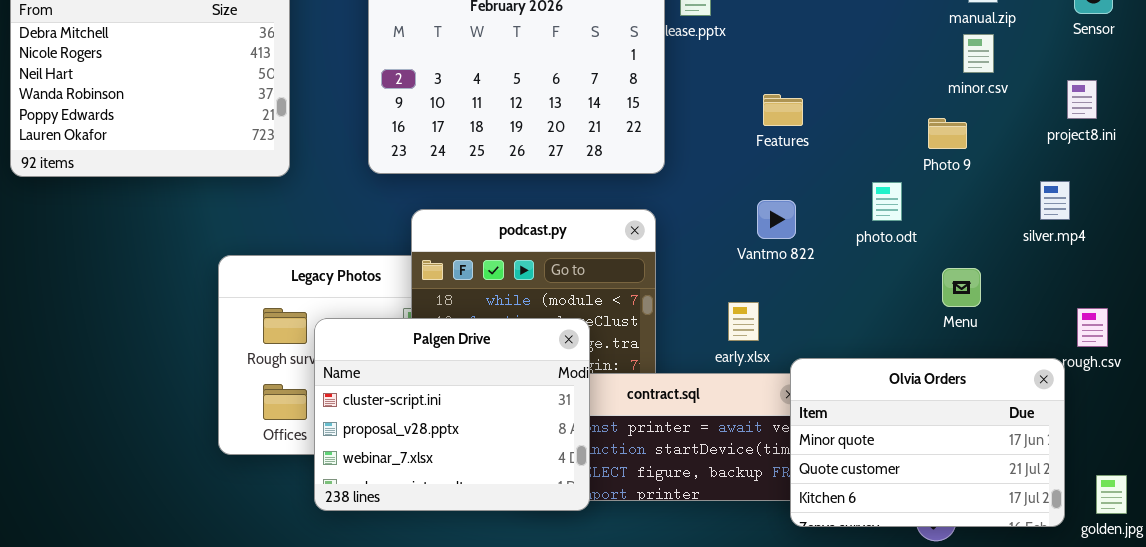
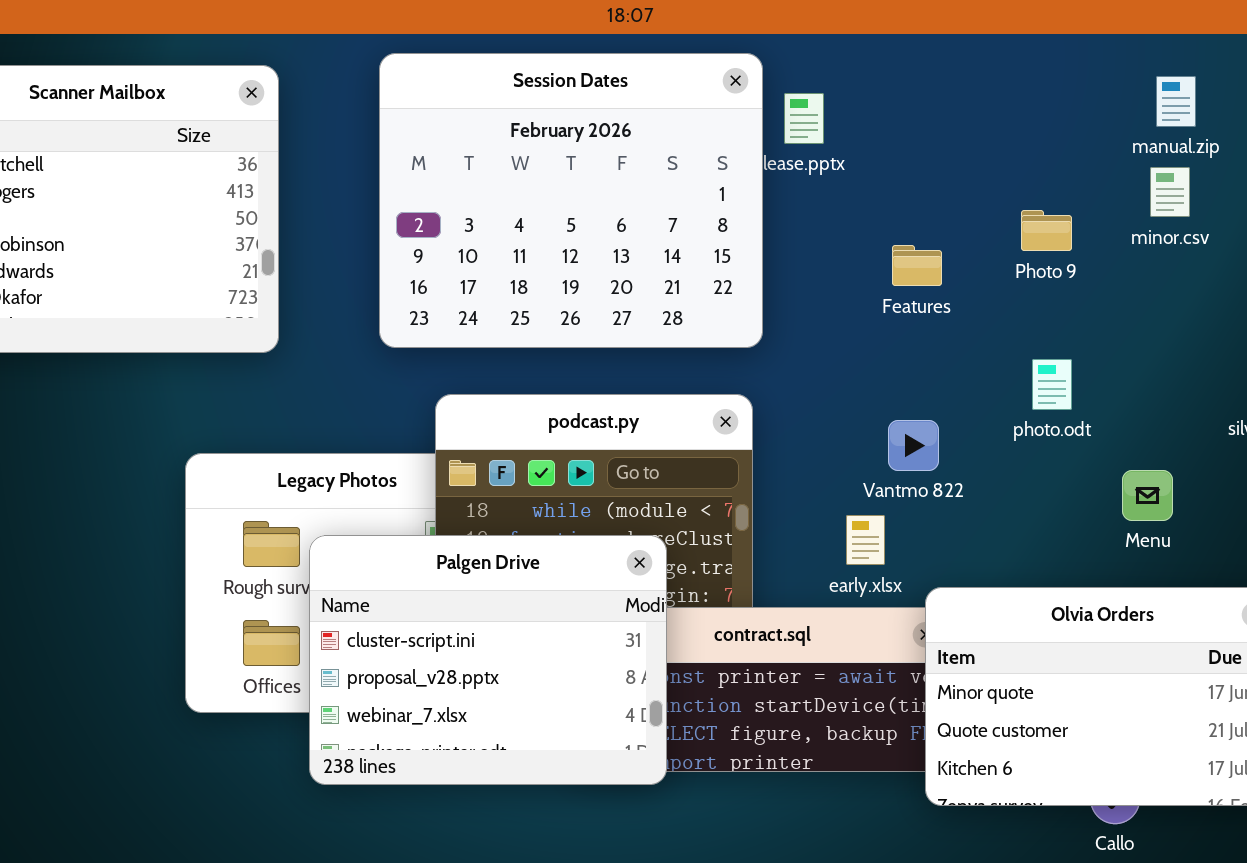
Photo 9: [928,118,967,149] -> [1021,210,1072,251], moved
Vantmo 822: [757,200,796,239] -> [888,420,939,471], moved

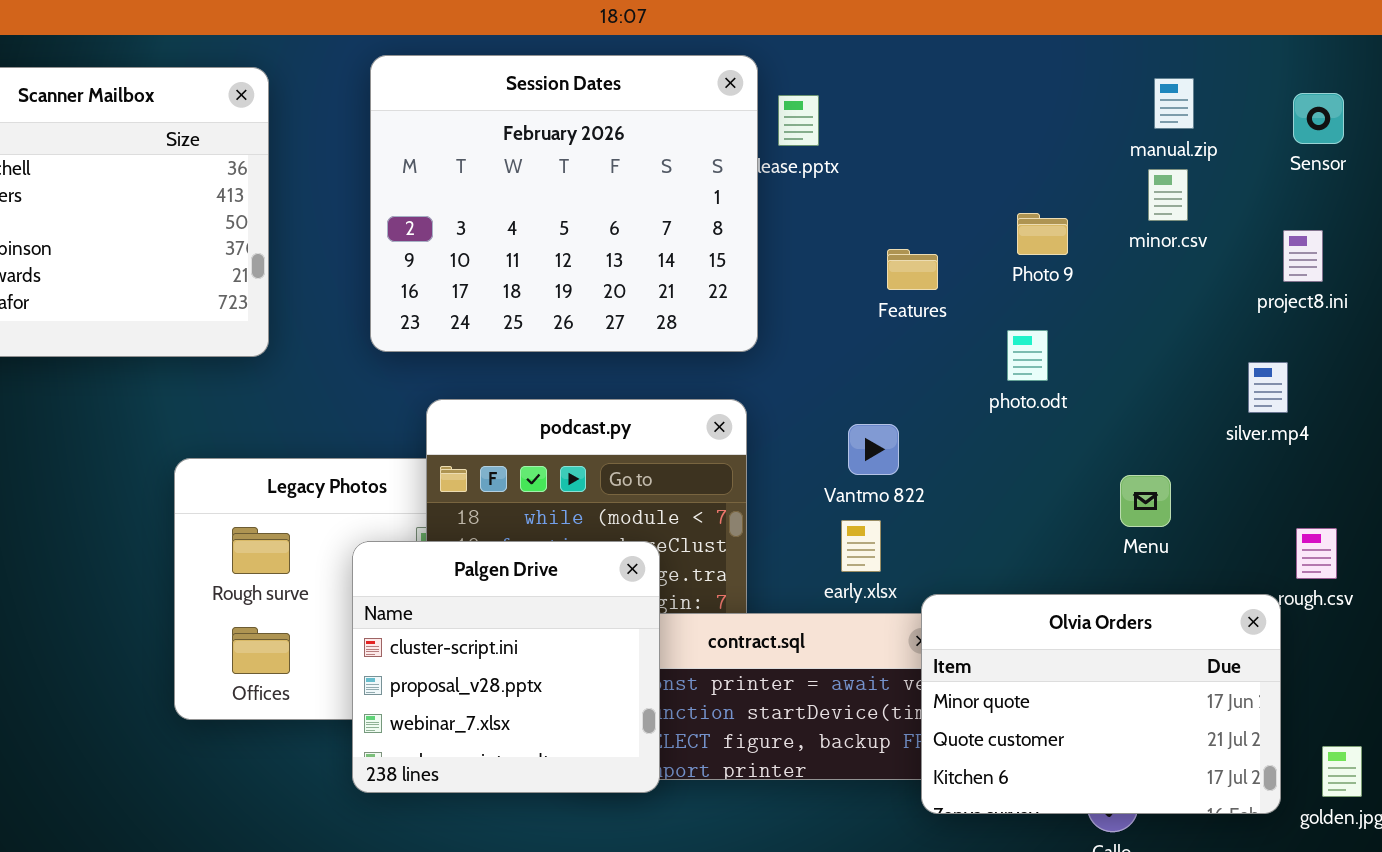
photo.odt: [1032,359,1072,410] -> [1007,330,1048,381], moved
Vantmo 822: [888,420,939,471] -> [848,424,899,475], moved
Palgen Drive: [309,535,667,785] -> [352,541,660,793], resized

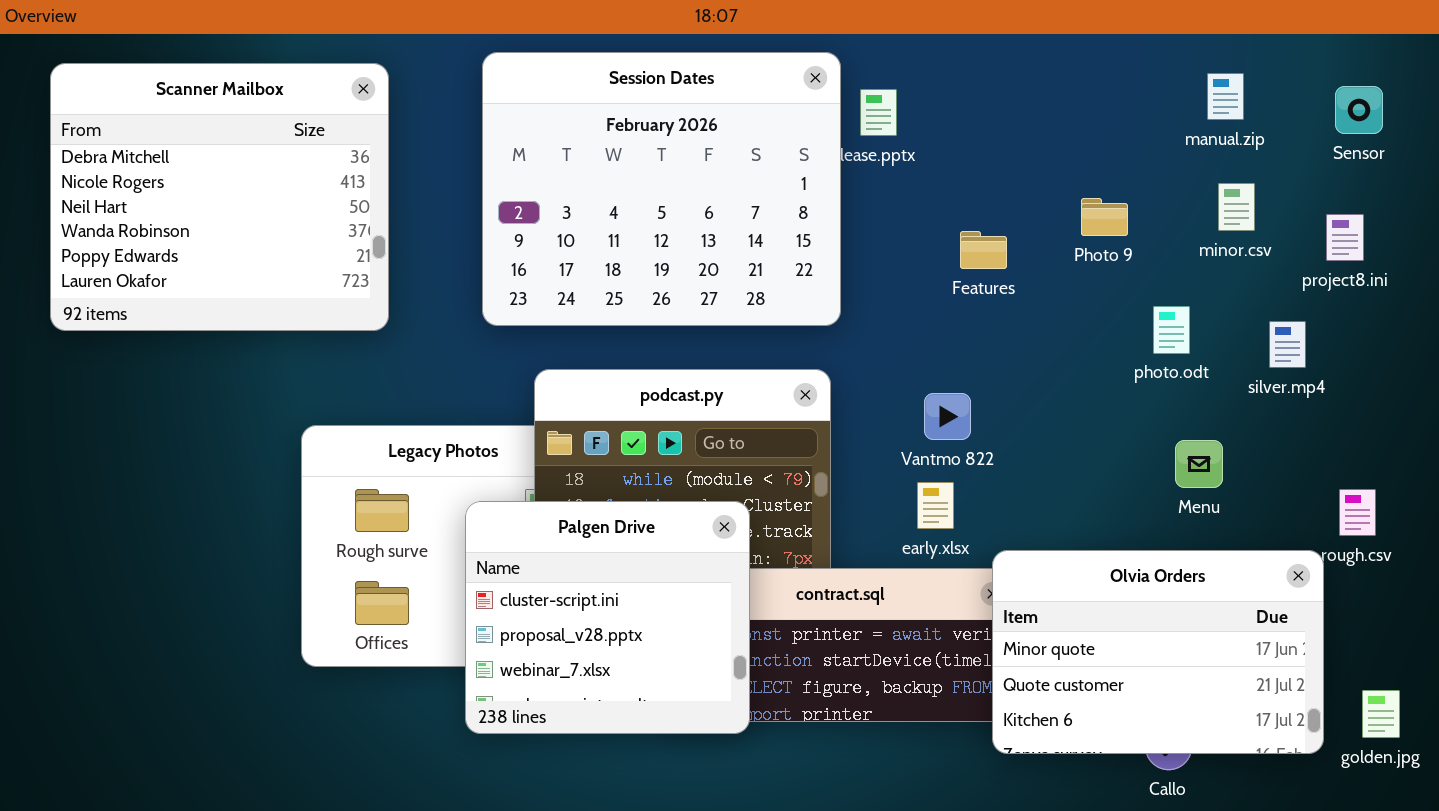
minor.csv: [1148,169,1188,221] -> [1218,183,1255,231], moved
photo.odt: [1007,330,1048,381] -> [1153,306,1190,354], moved
silver.mp4: [1248,362,1288,413] -> [1269,321,1306,368], moved

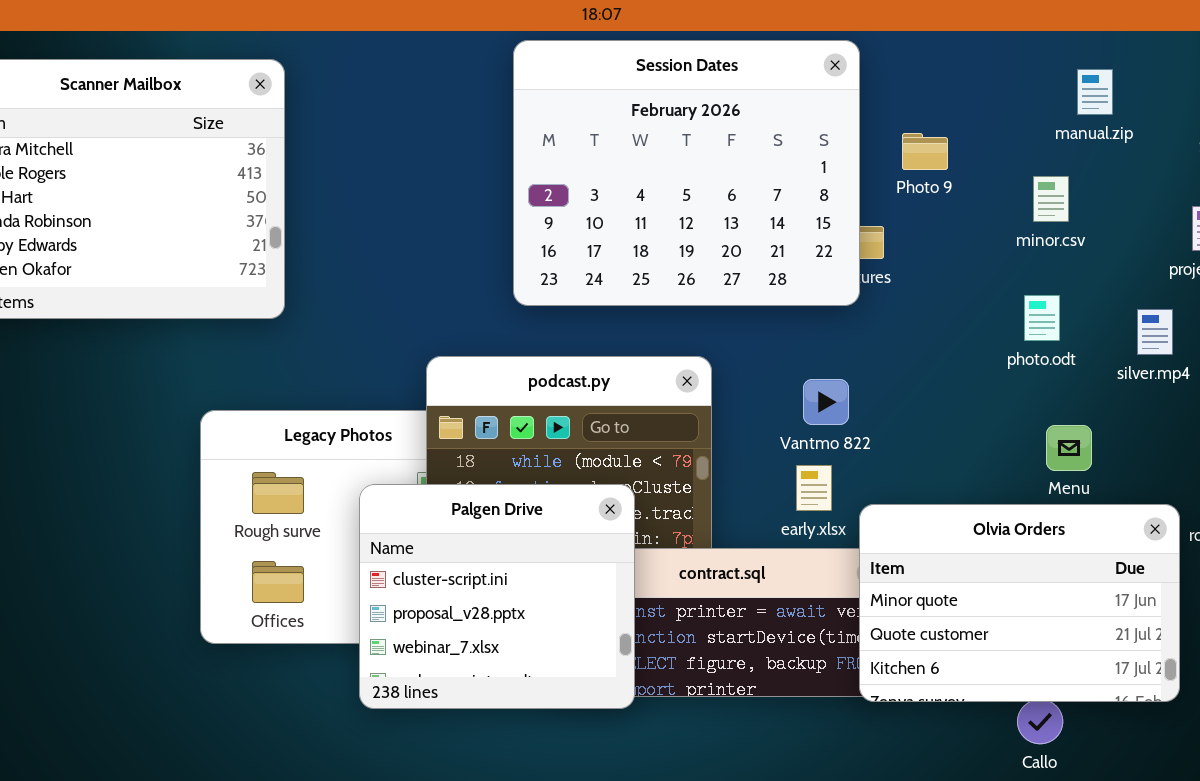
Session Dates: [482,52,841,326] -> [513,40,860,306], moved
minor.csv: [1218,183,1255,231] -> [1033,176,1069,222], moved
Photo 9: [1081,198,1128,236] -> [902,133,948,170], moved
Olvia Orders: [992,550,1324,754] -> [859,504,1180,702], moved

